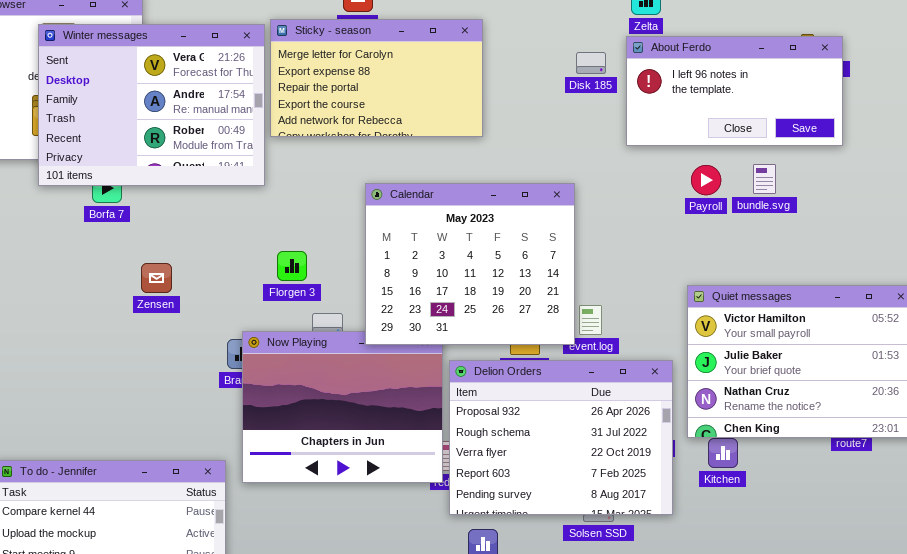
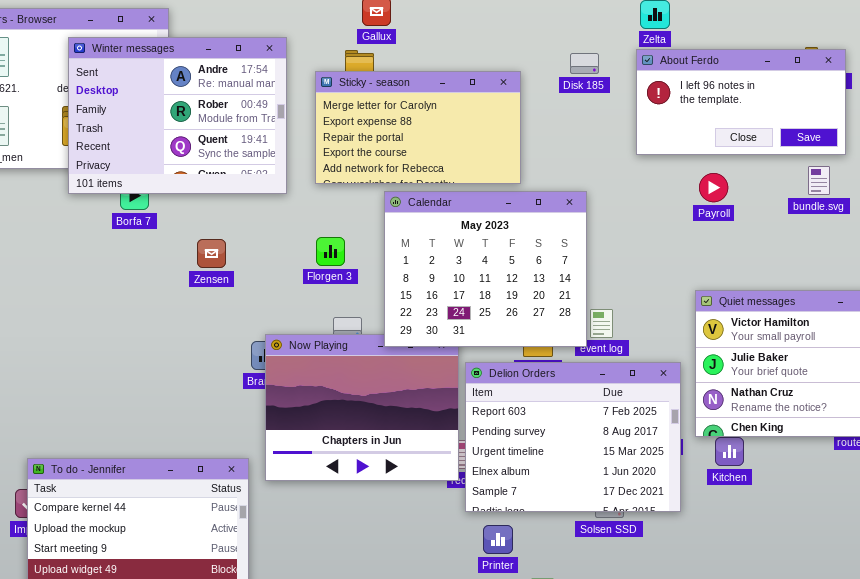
Sticky - season: [270,19,483,137] -> [315,71,521,184], moved
Winter messages: [38,24,265,186] -> [68,37,287,194], scrolled down 1 row
Disk 185: [576,52,606,74] -> [570,53,599,74], moved
bundle.svg: [753,164,776,194] -> [808,166,830,195], moved
Florgen 3: [277,251,307,281] -> [316,237,345,266], moved
Zensen: [141,263,172,293] -> [197,239,226,268], moved
Delion Orders: [449,360,673,515] -> [465,362,681,512], scrolled down 3 rows

